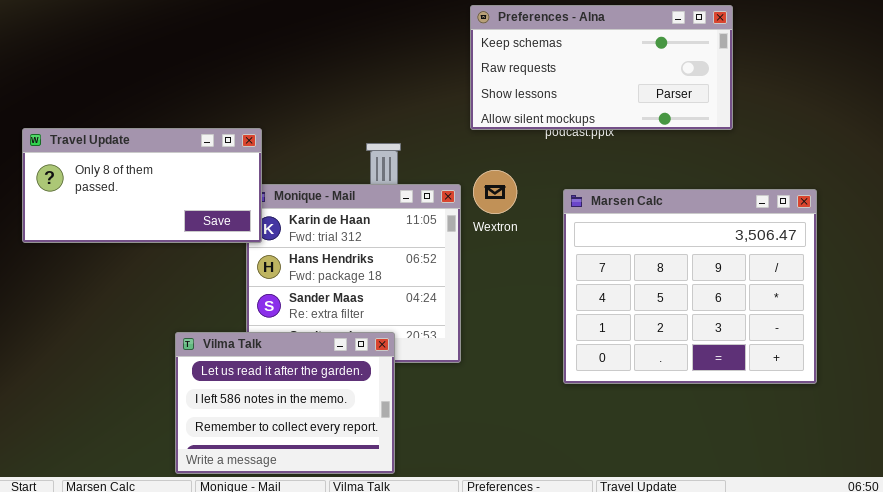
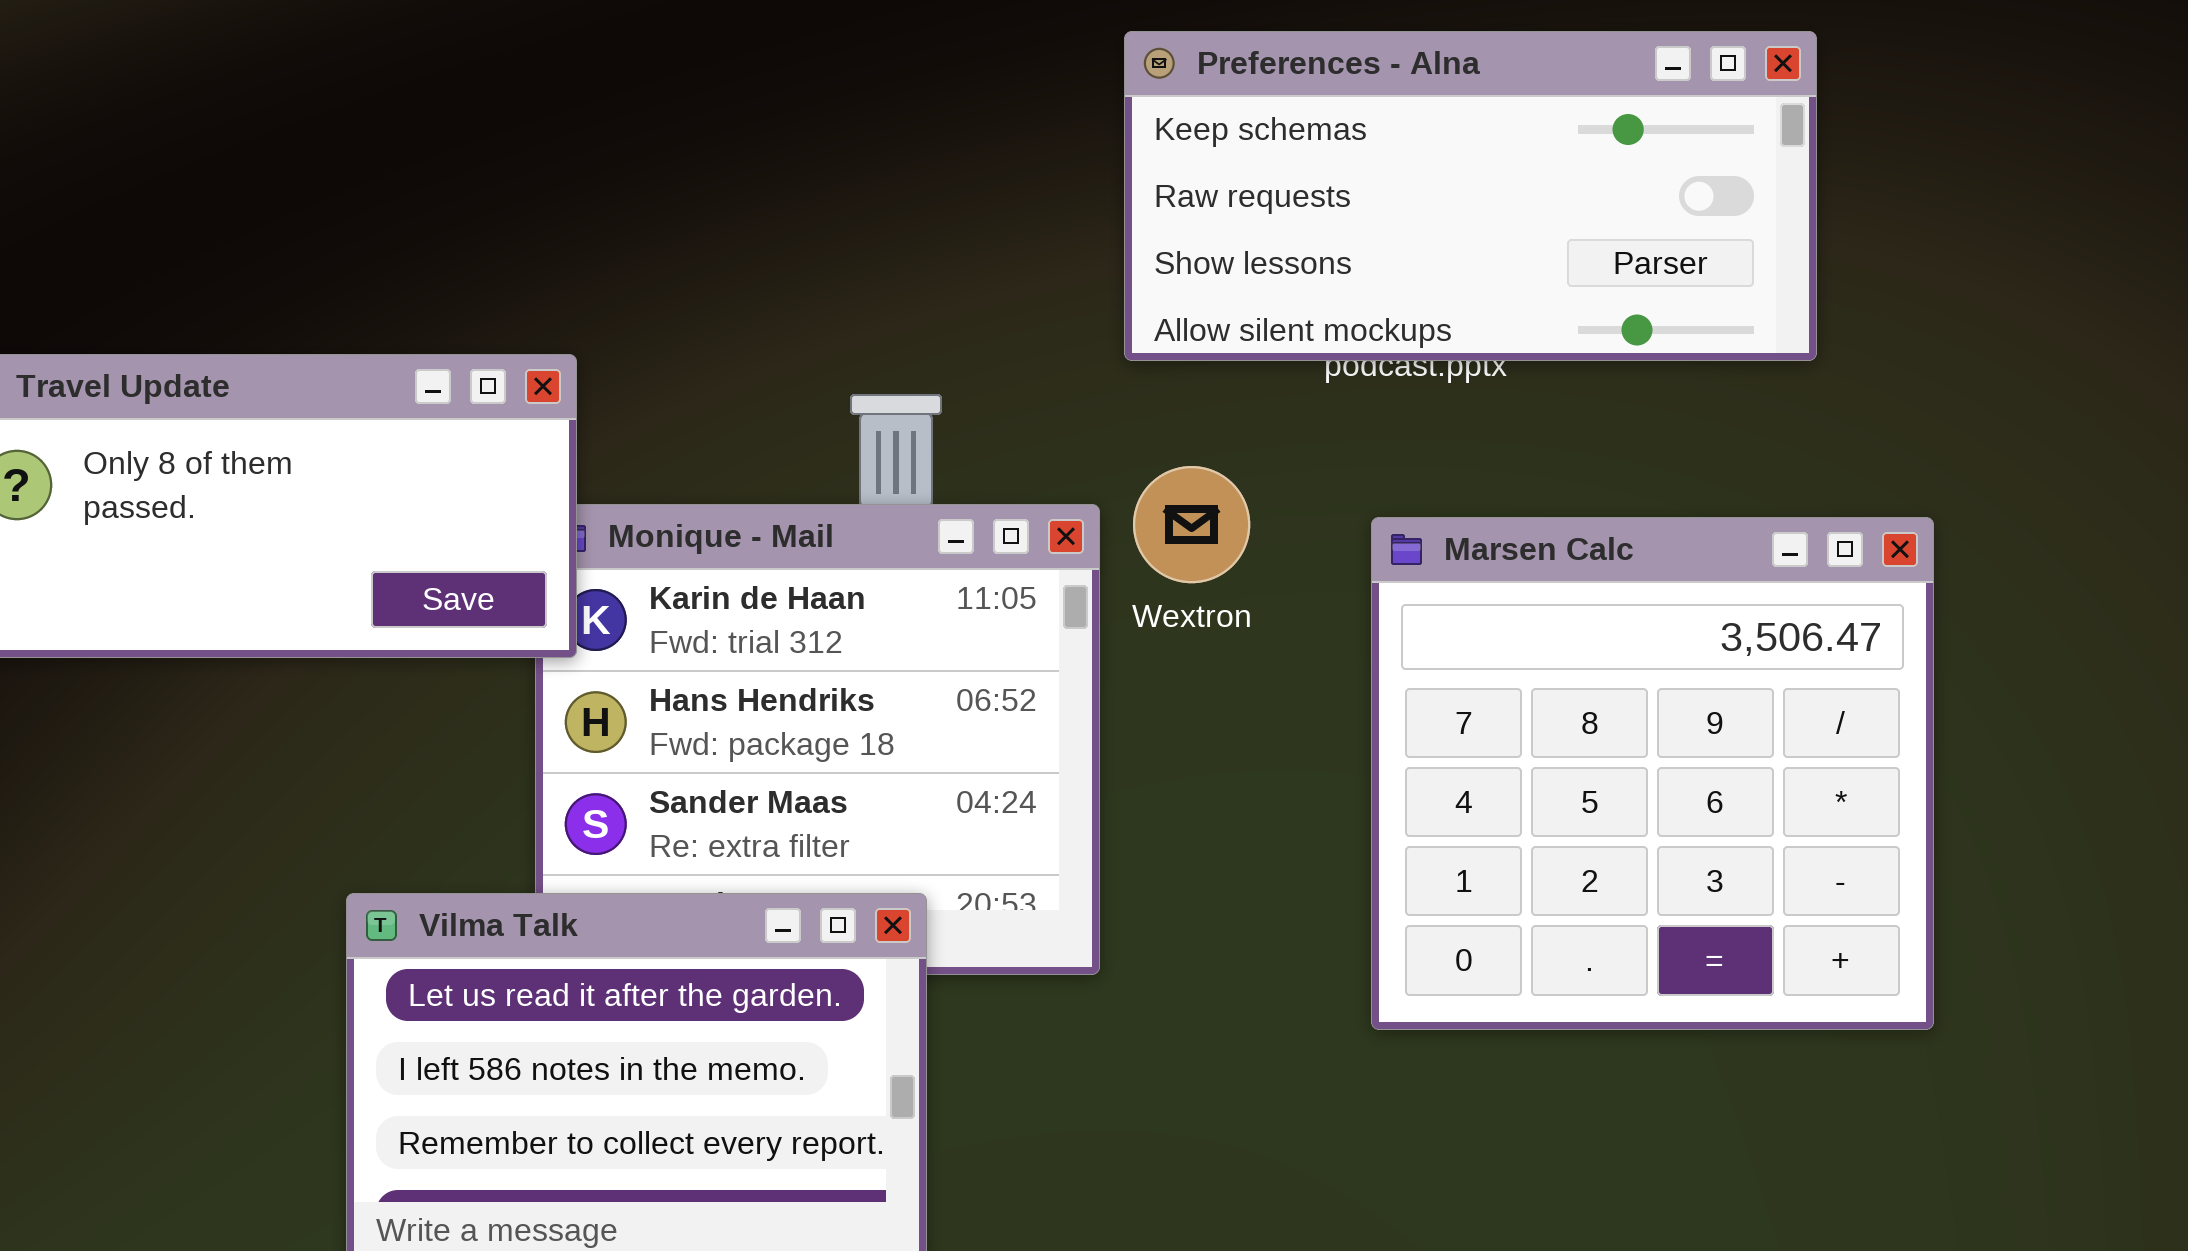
Marsen Calc: [563,189,817,384] -> [1371,517,1934,1030], resized

